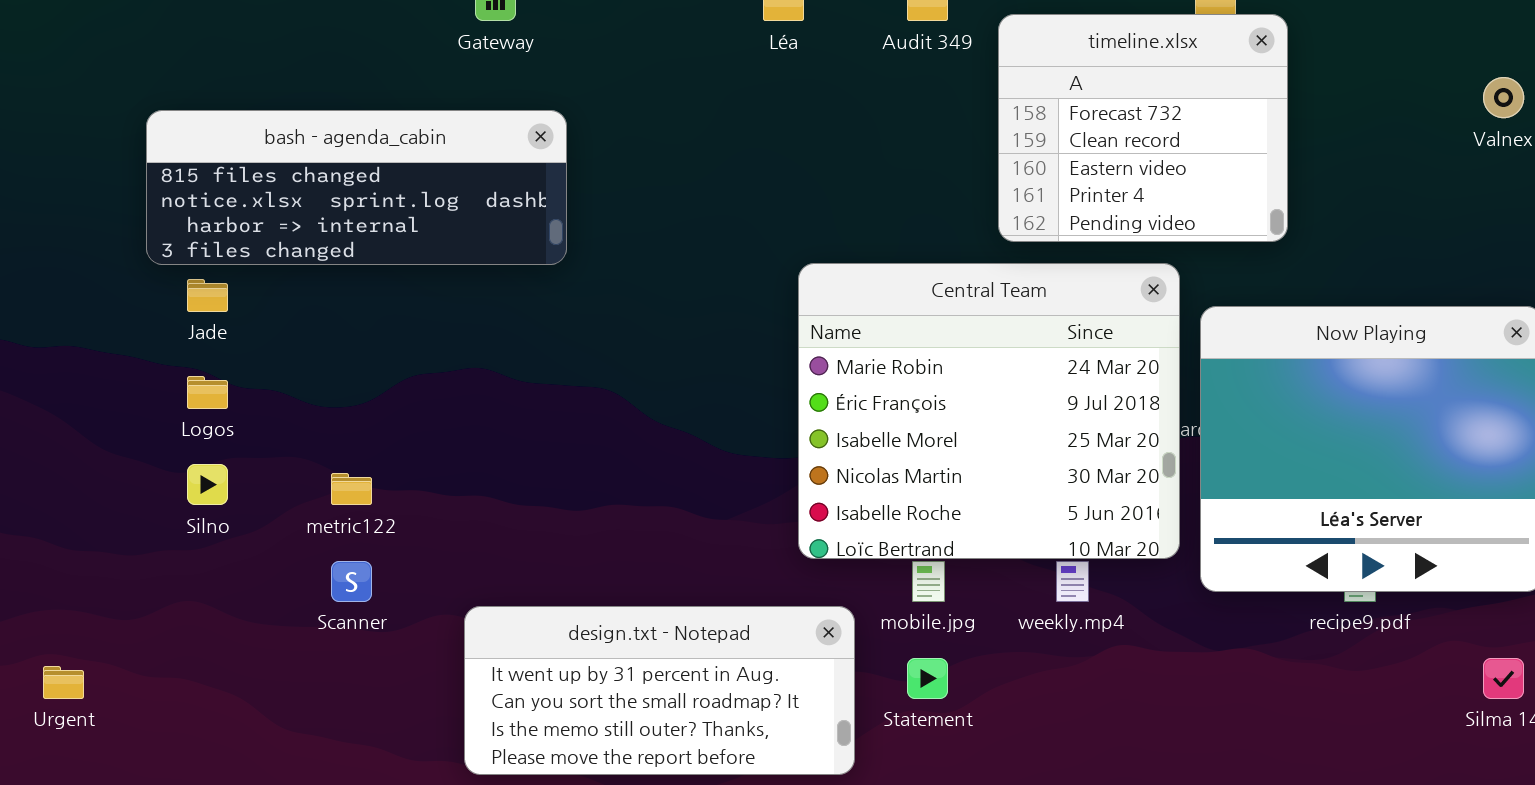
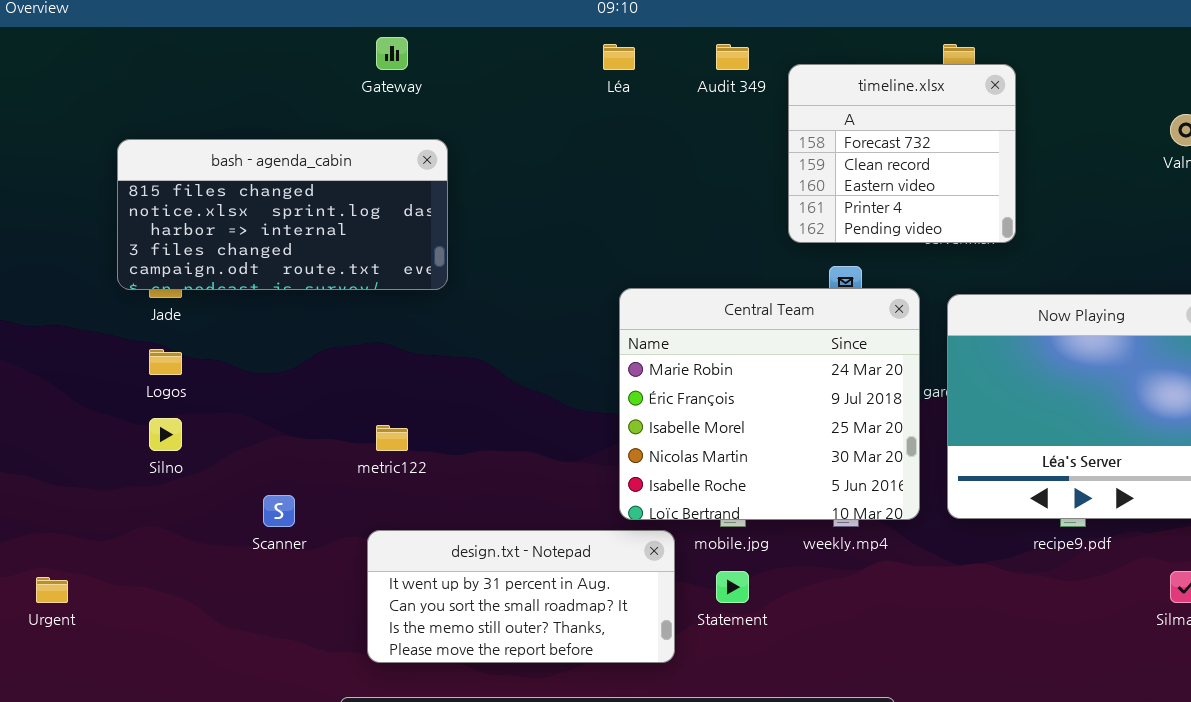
bash - agenda_cabin: [146,110,567,265] -> [117,139,448,290], resized
Central Team: [798,263,1180,559] -> [619,288,920,520], moved
metric122: [331,473,372,505] -> [376,425,408,451], moved

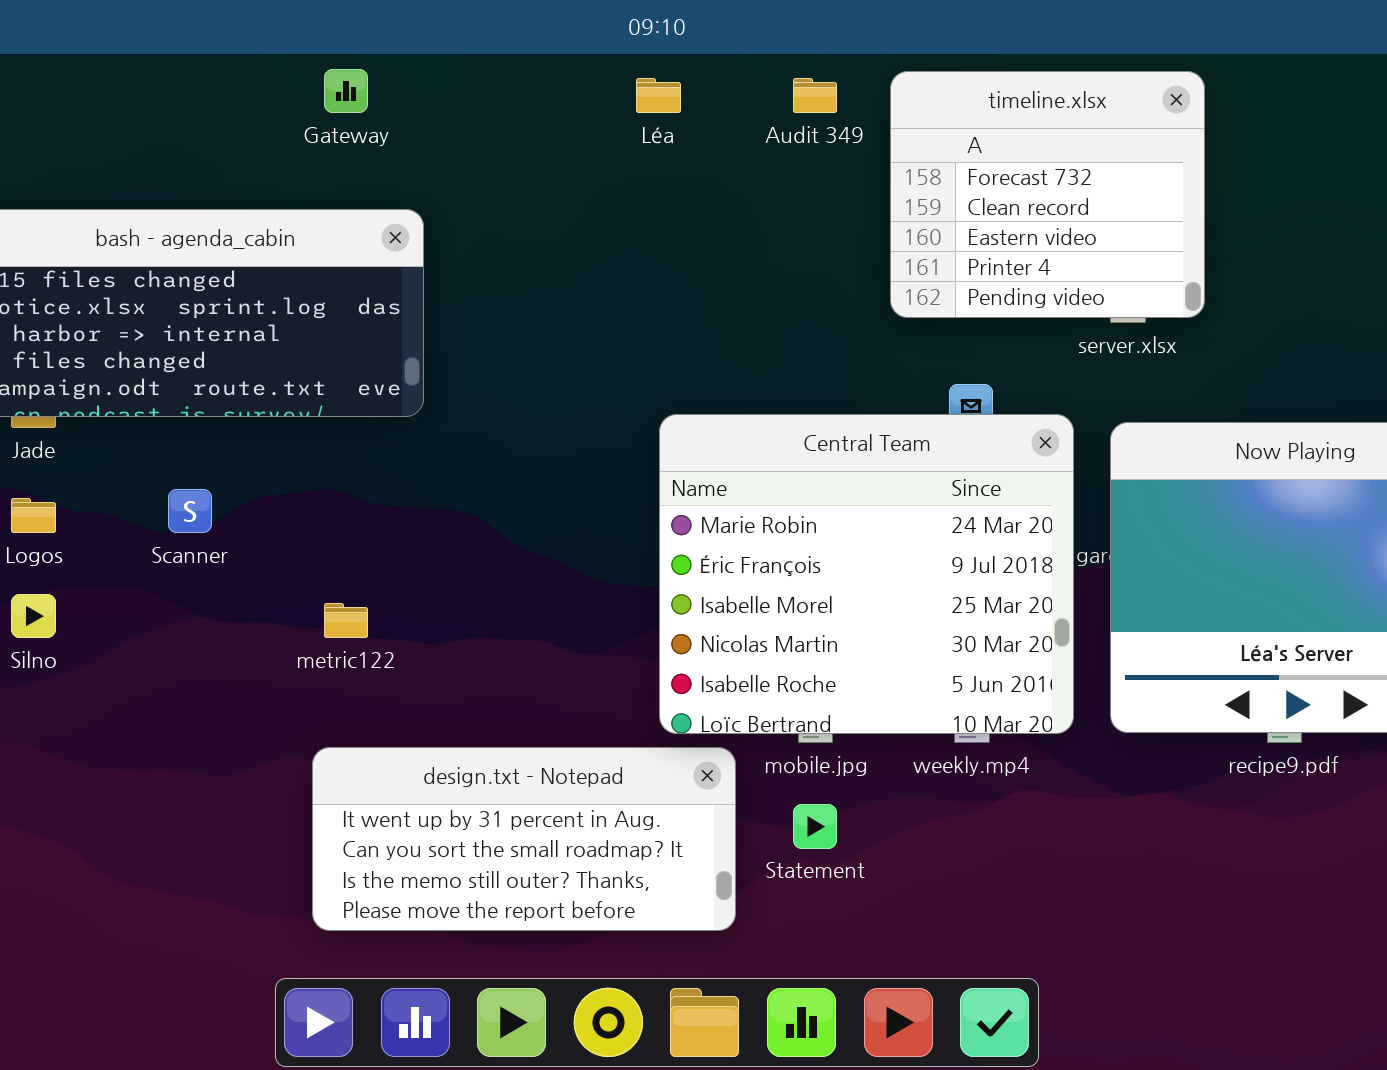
timeline.xlsx: [788,64,1016,243] -> [890,71,1205,318], moved
Scanner: [263,495,295,527] -> [168,489,212,533], moved

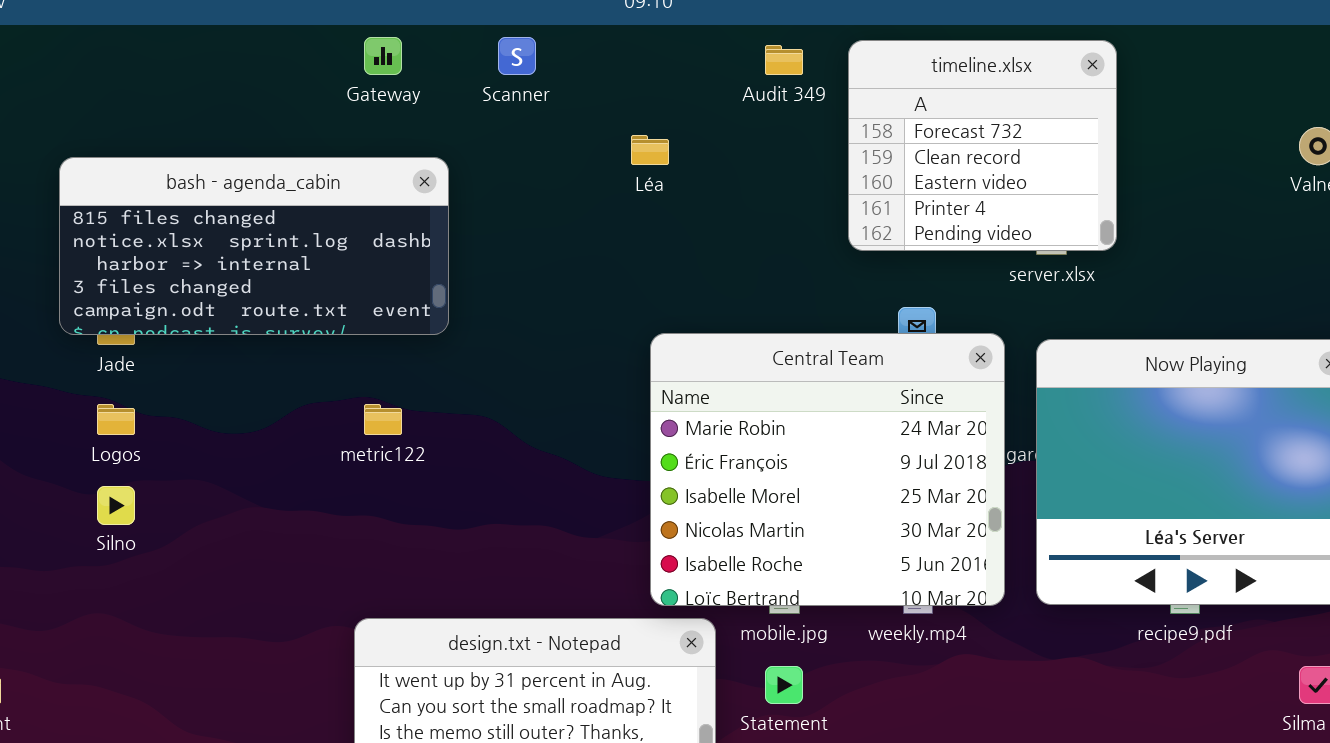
Léa: [636,78,681,113] -> [631,135,669,165], moved
Scanner: [168,489,212,533] -> [498,37,536,75], moved
metric122: [324,603,368,638] -> [364,404,402,435], moved

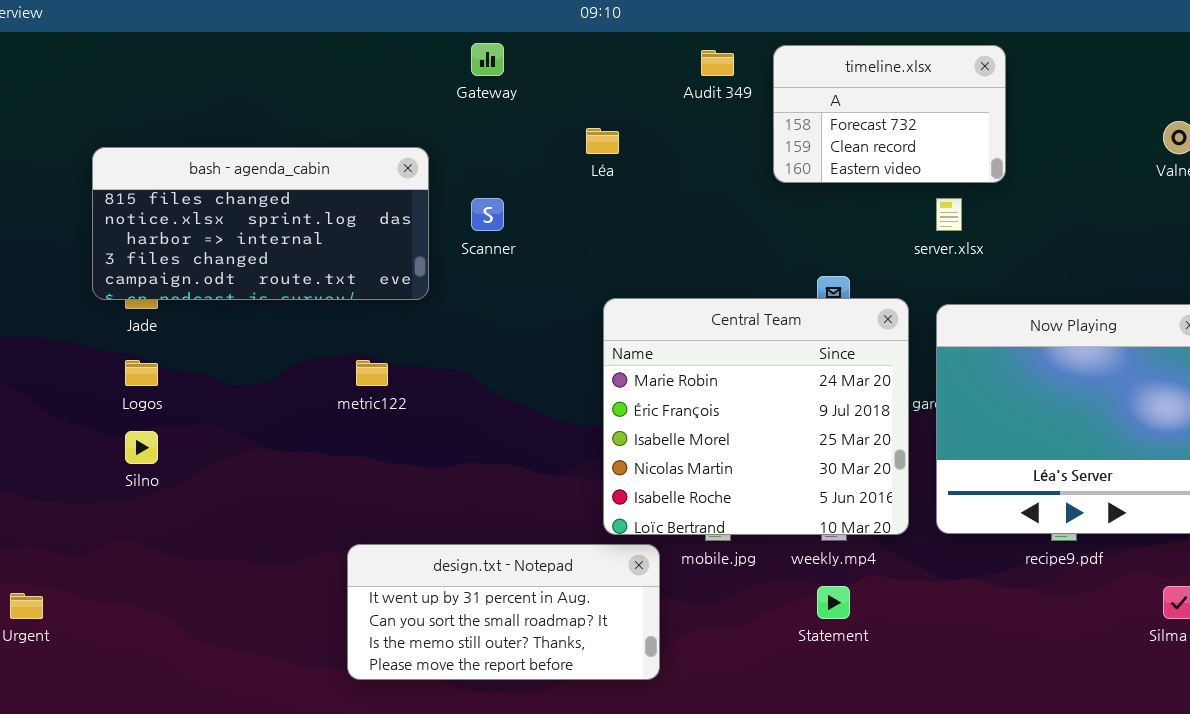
Gateway: [364,37,402,75] -> [471,43,504,76], moved
Scanner: [498,37,536,75] -> [471,198,504,231], moved
timeline.xlsx: [848,40,1117,251] -> [773,45,1006,183], resized
Statement: [765,666,803,704] -> [817,586,850,619], moved

